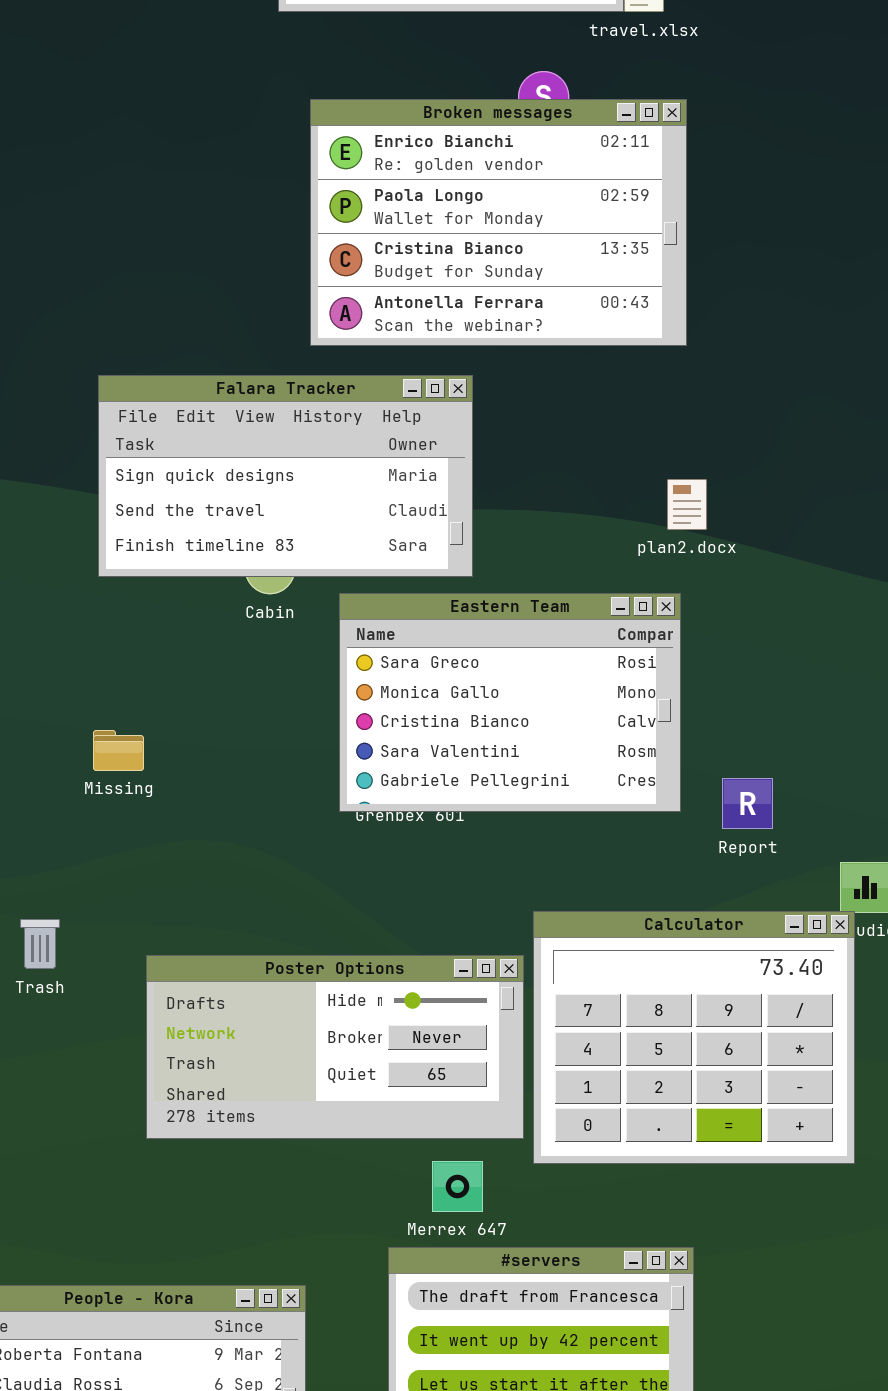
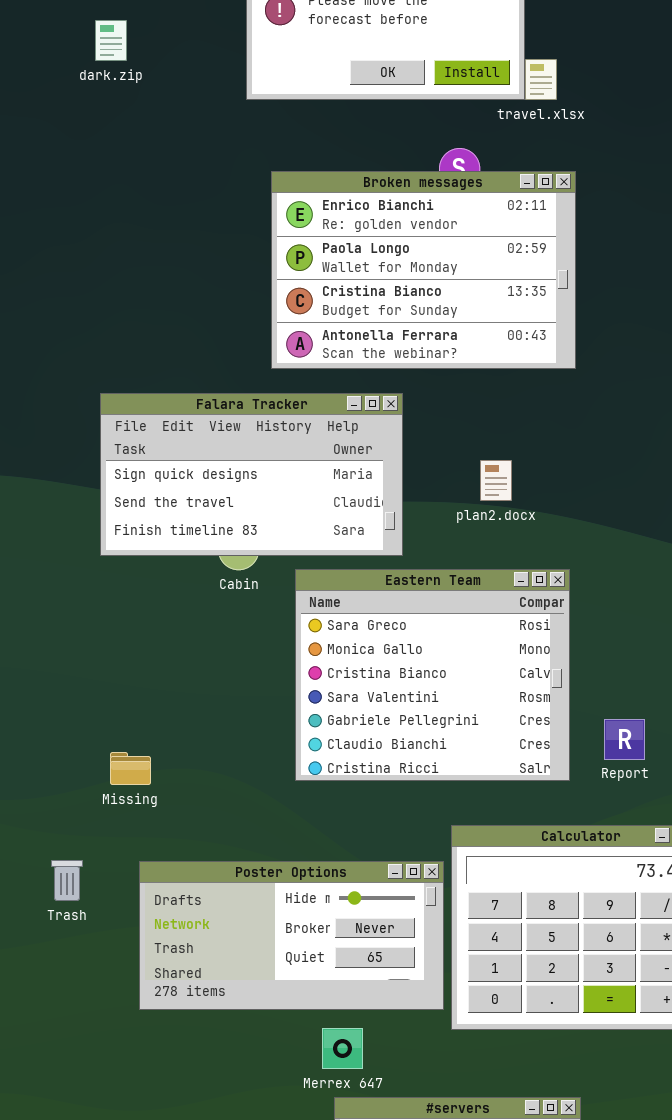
plan2.docx: [667,479,707,530] -> [480,460,512,501], moved
Eastern Team: [339,593,681,812] -> [295,569,570,781], resized
Missing: [93,730,144,771] -> [110,752,151,785], moved
Trash: [20,919,60,969] -> [51,860,83,901], moved
Merrex 647: [432,1161,483,1212] -> [322,1028,363,1069], moved

